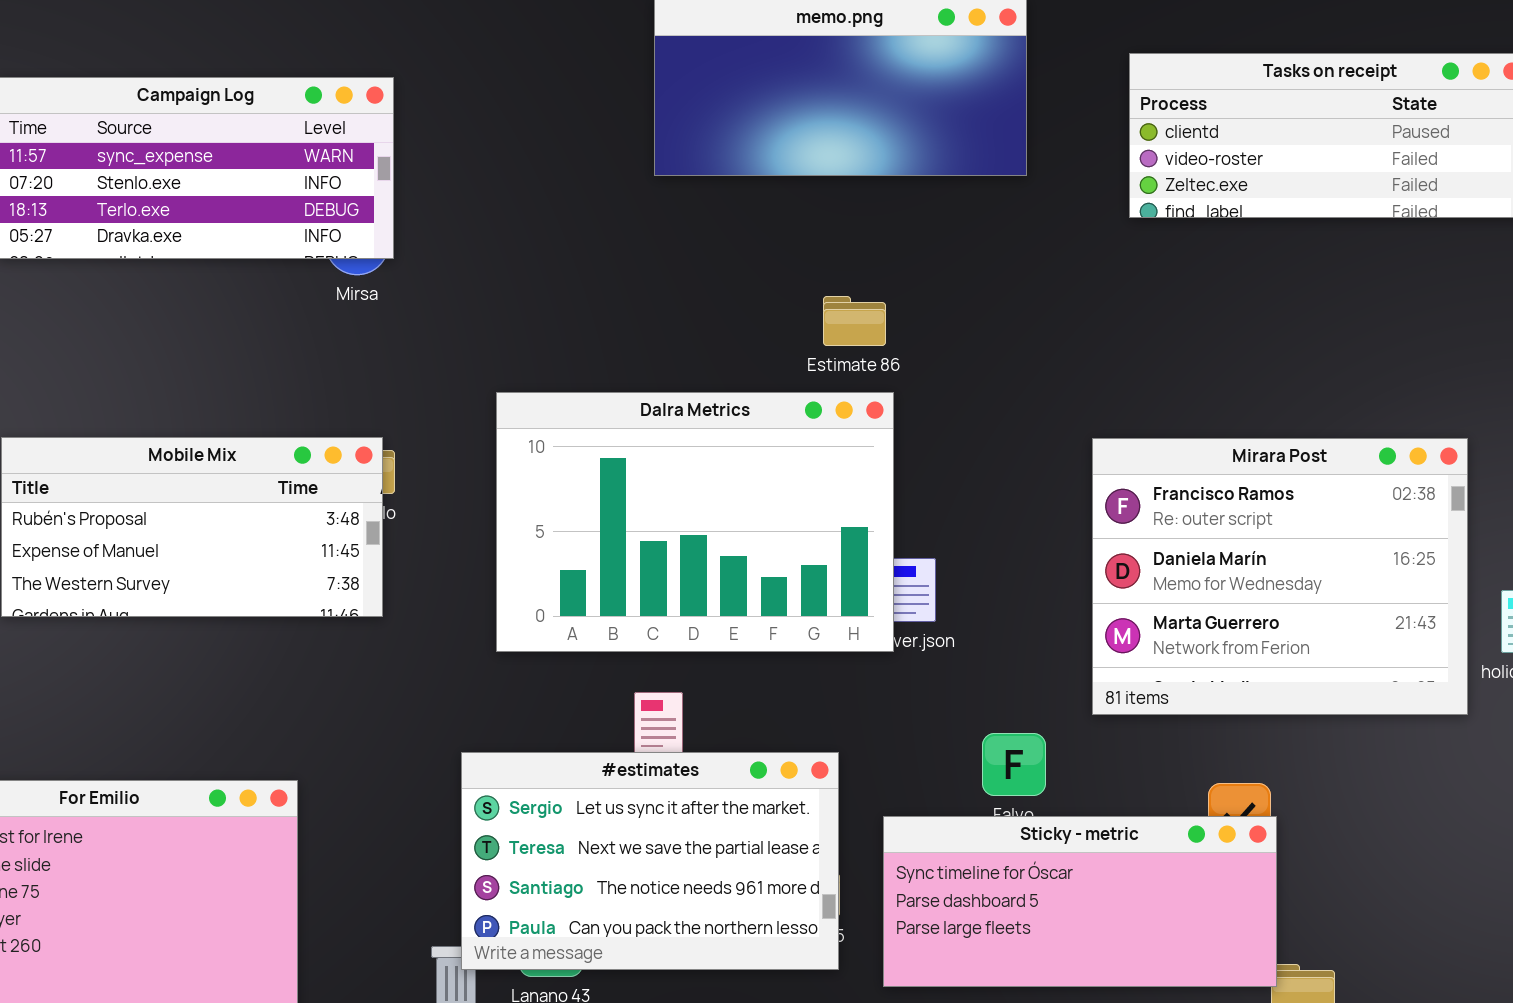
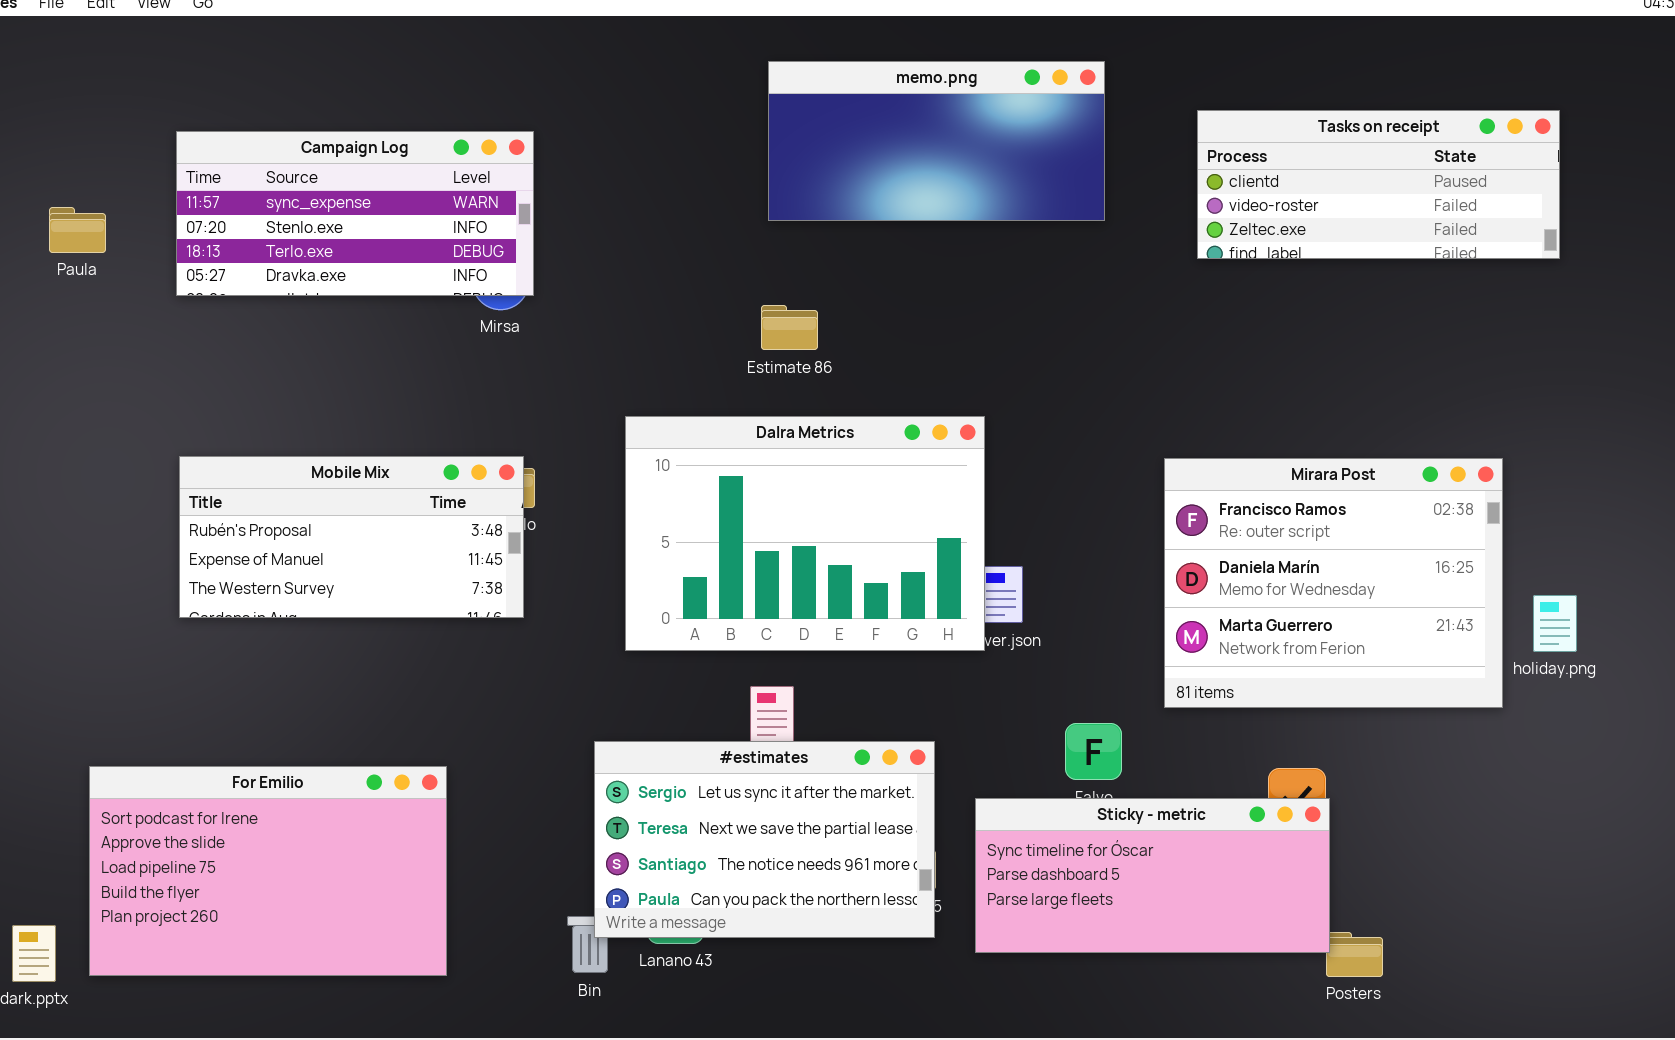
Estimate 86: [823,296,886,346] -> [761,305,818,350], moved

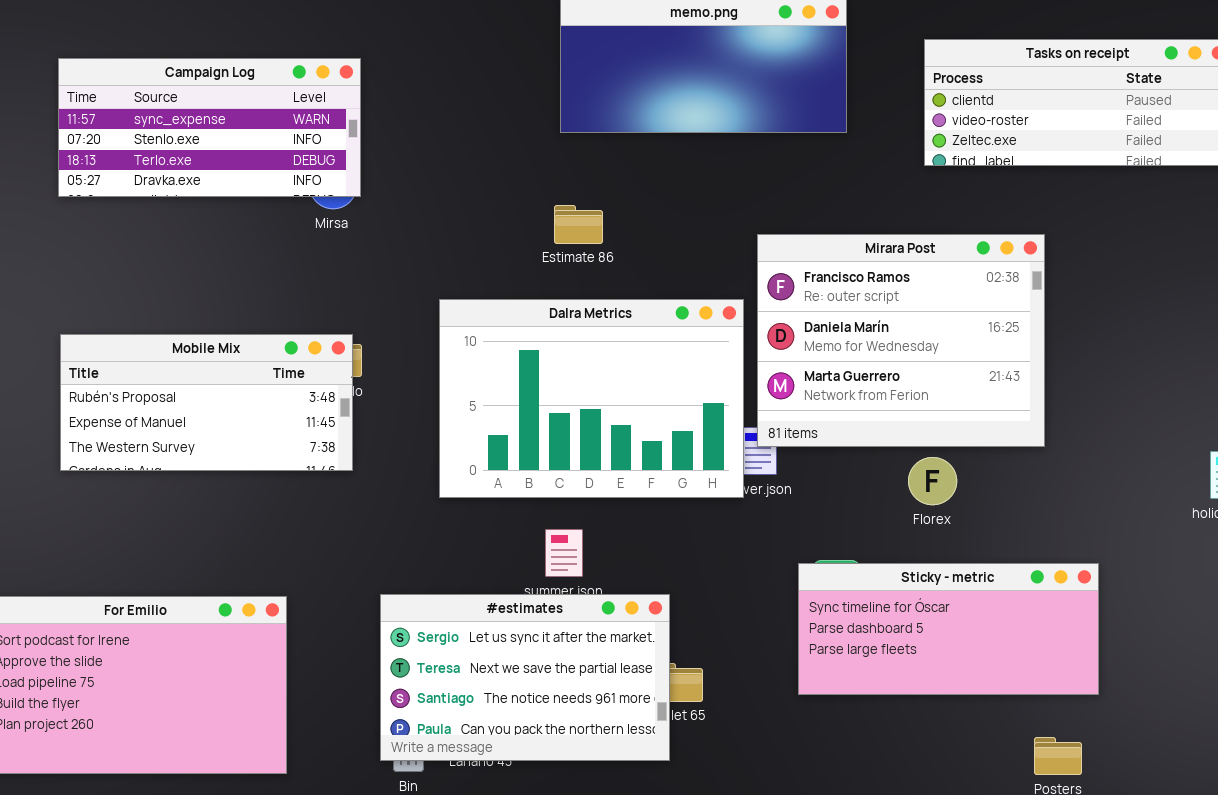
Mirara Post: [1164,458,1503,708] -> [757,234,1045,447], moved
#estimates: [594,741,935,938] -> [380,594,670,761], moved
Sticky - metric: [975,798,1330,953] -> [798,563,1099,695], moved

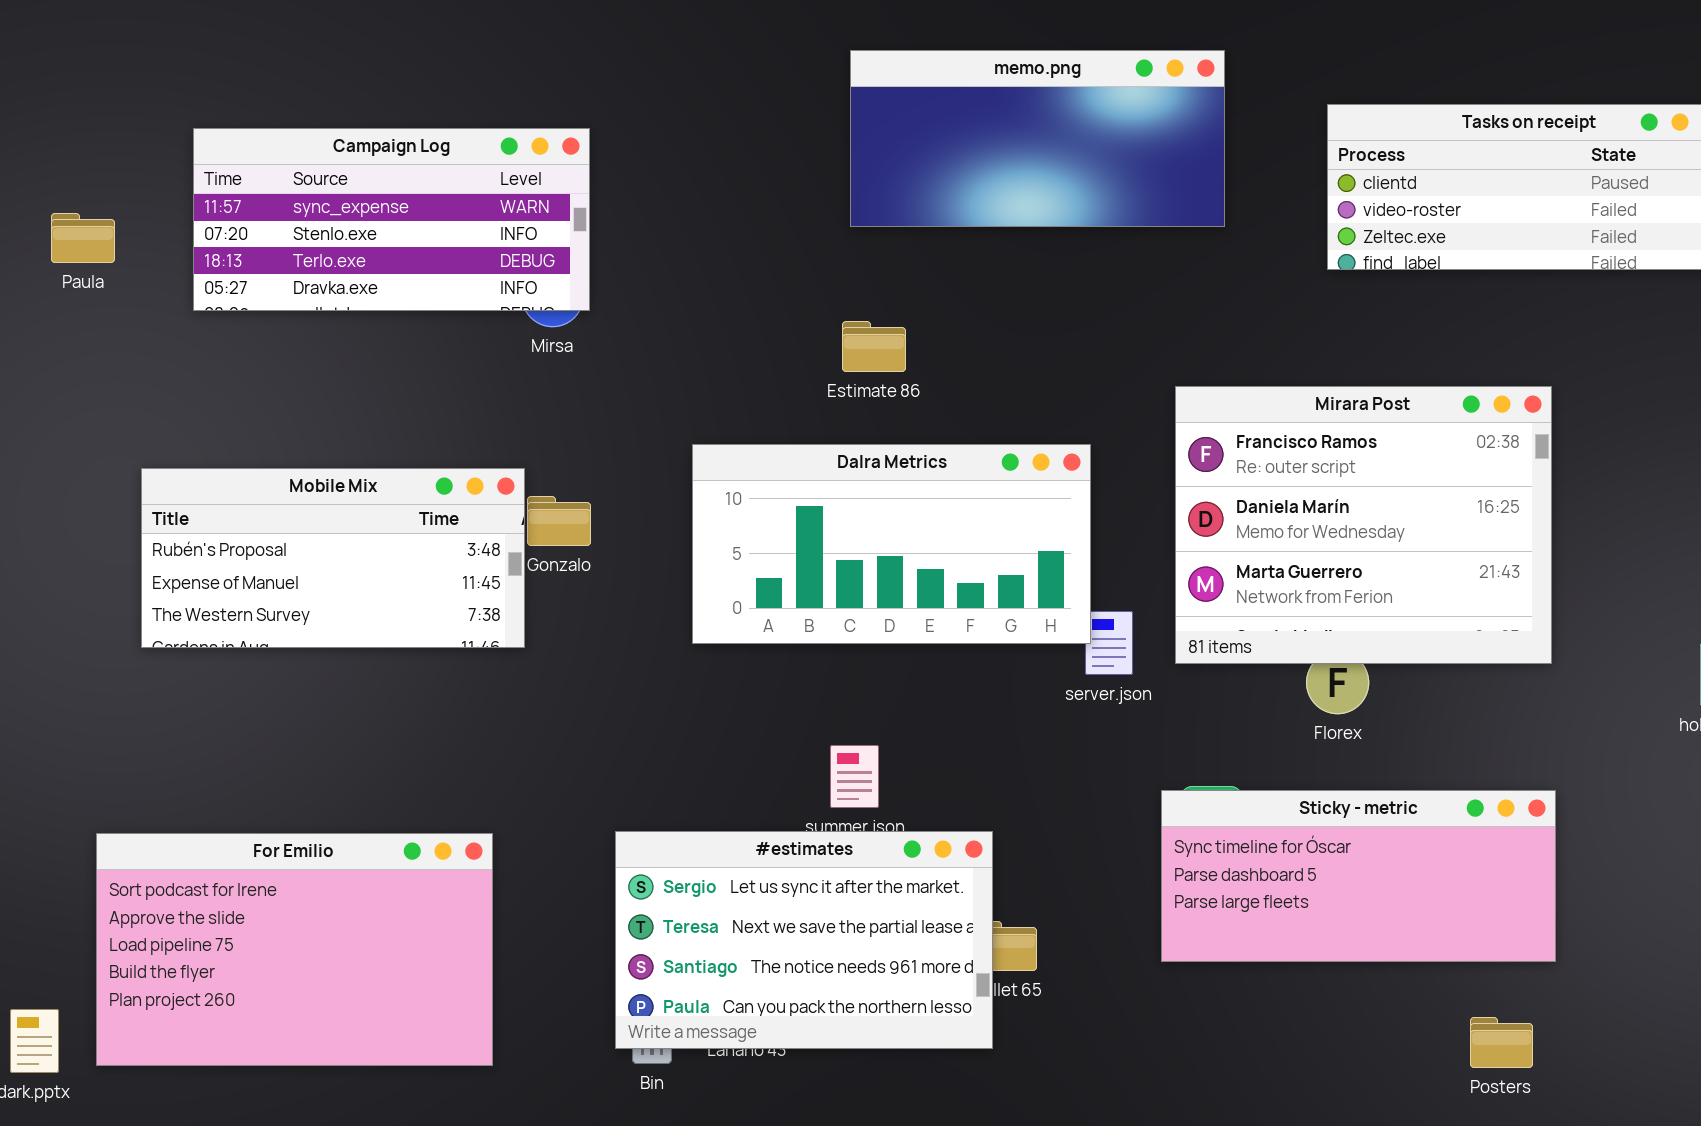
Mirara Post: [757,234,1045,447] -> [1175,386,1552,664], moved
Dalra Metrics: [439,299,744,498] -> [692,444,1091,644], resized
Mobile Mix: [60,334,353,471] -> [141,468,525,648], moved

